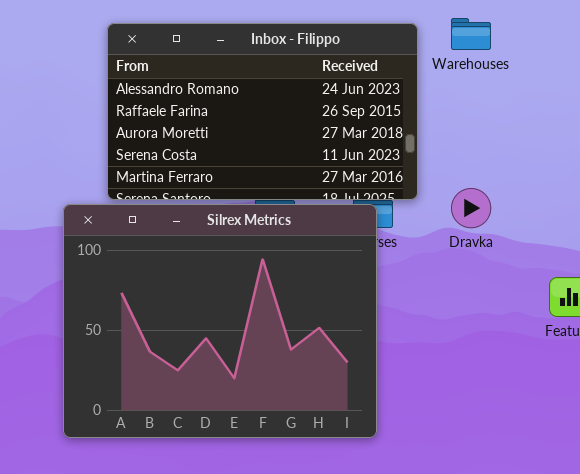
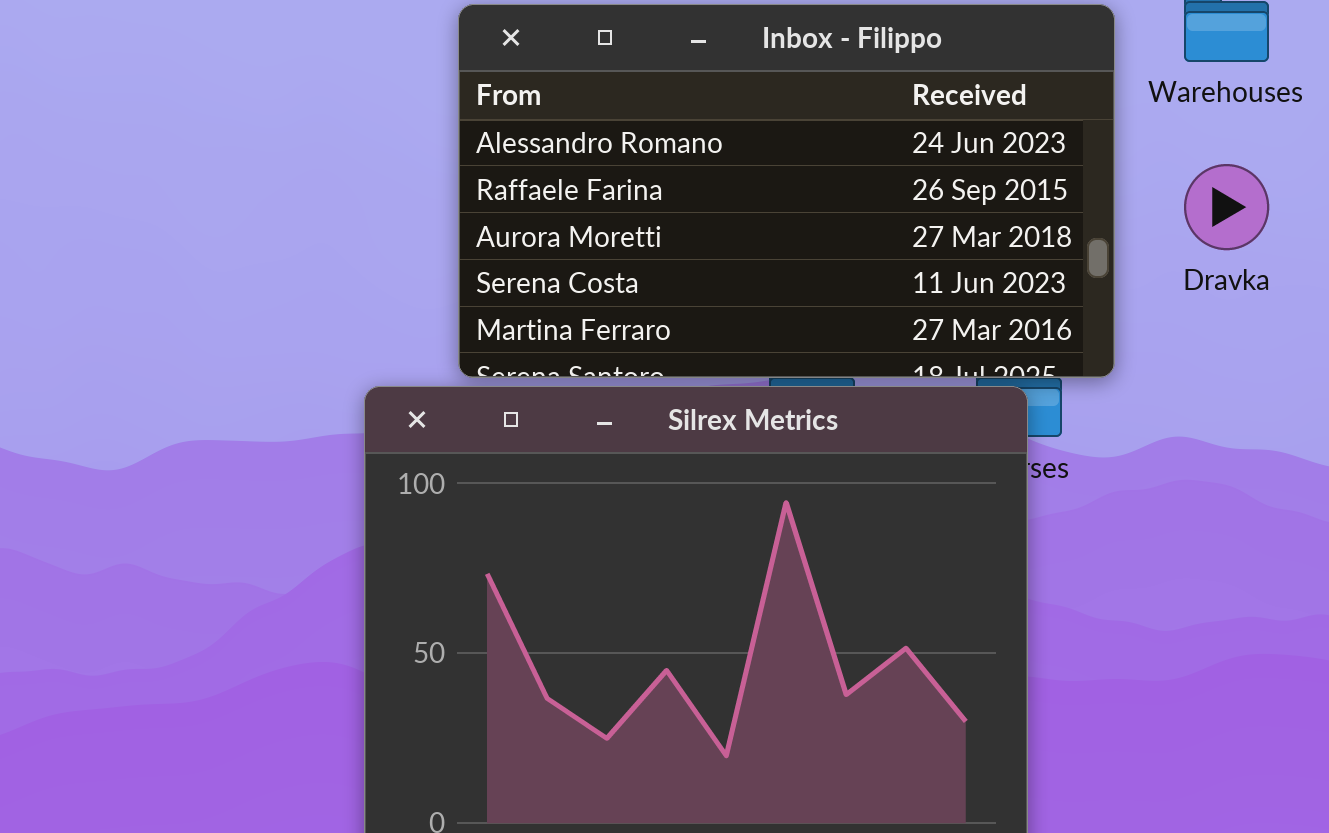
Dravka: [451,188,491,228] -> [1184,164,1269,250], moved

